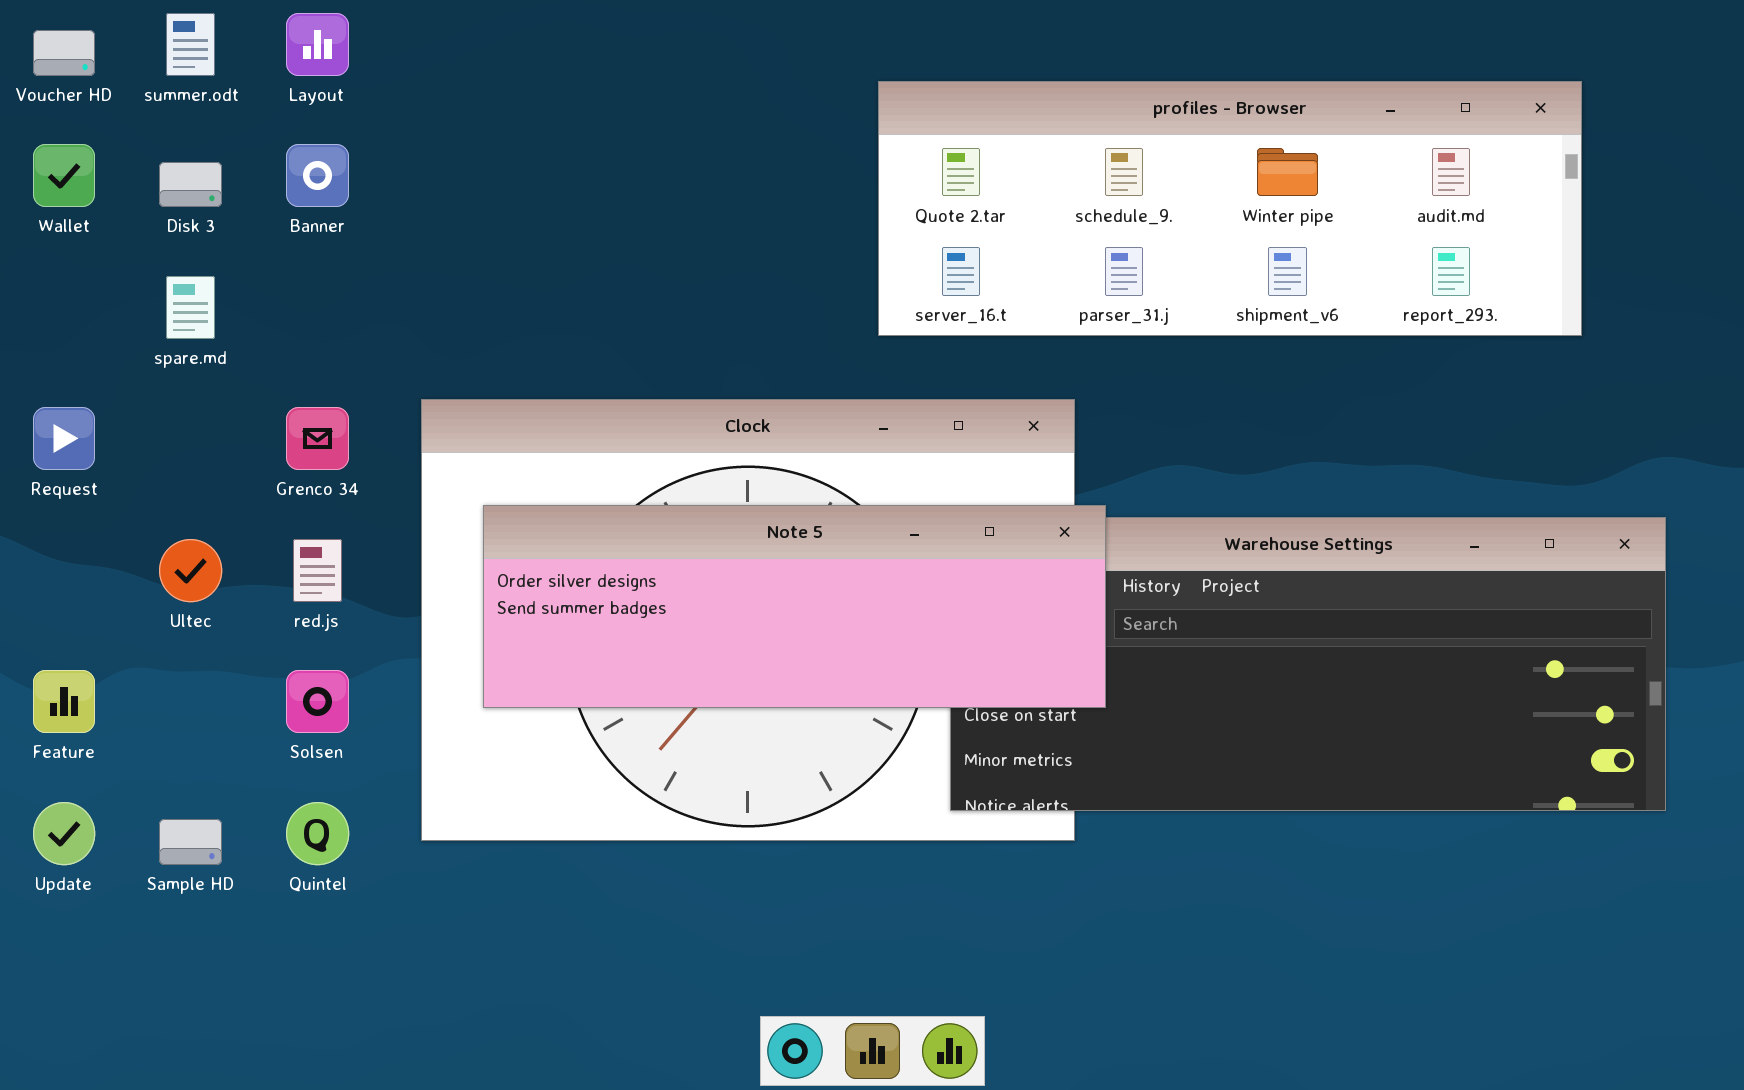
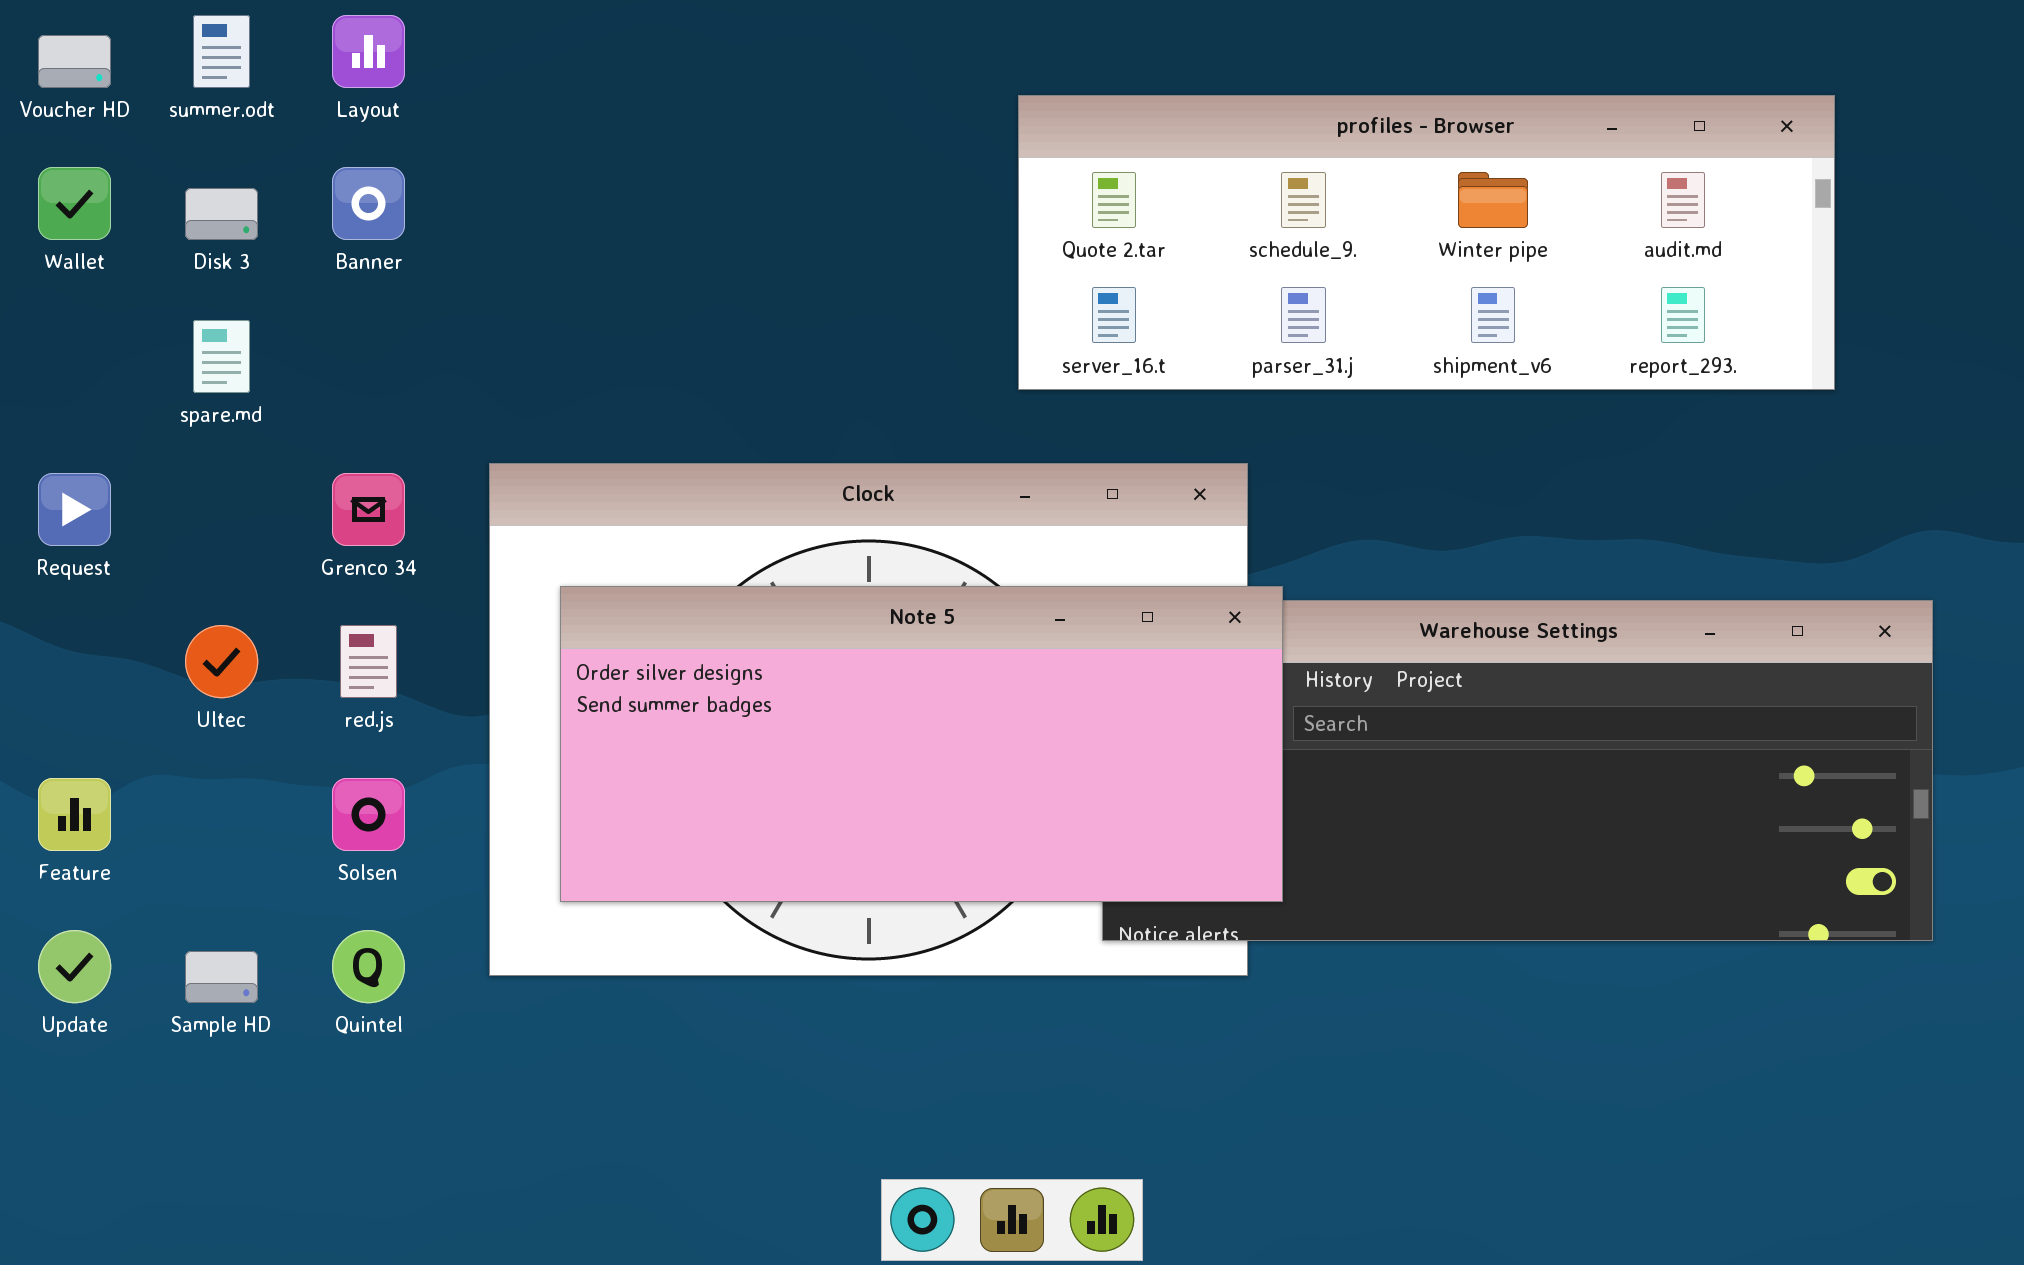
Note 5: [483,505,1106,708] -> [560,586,1283,902], resized

